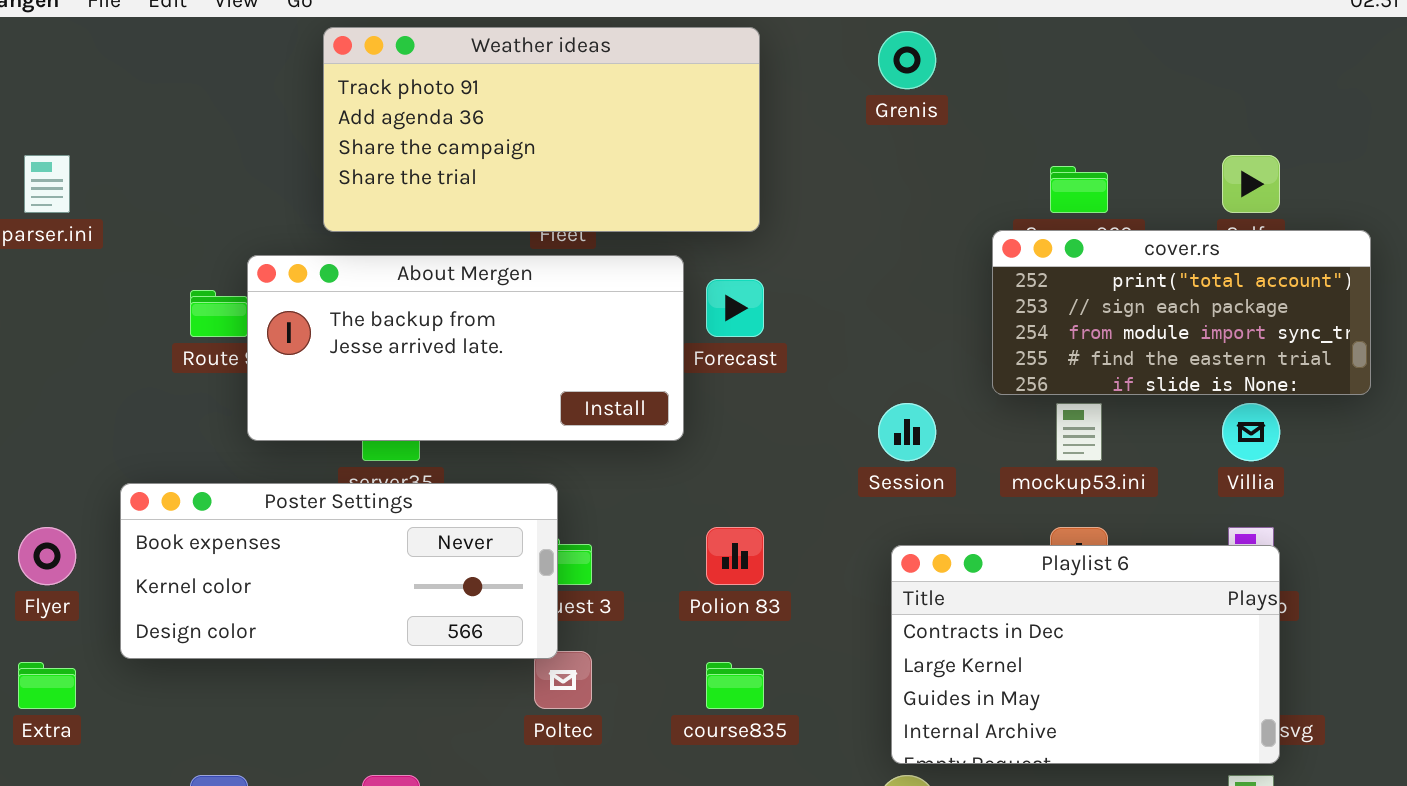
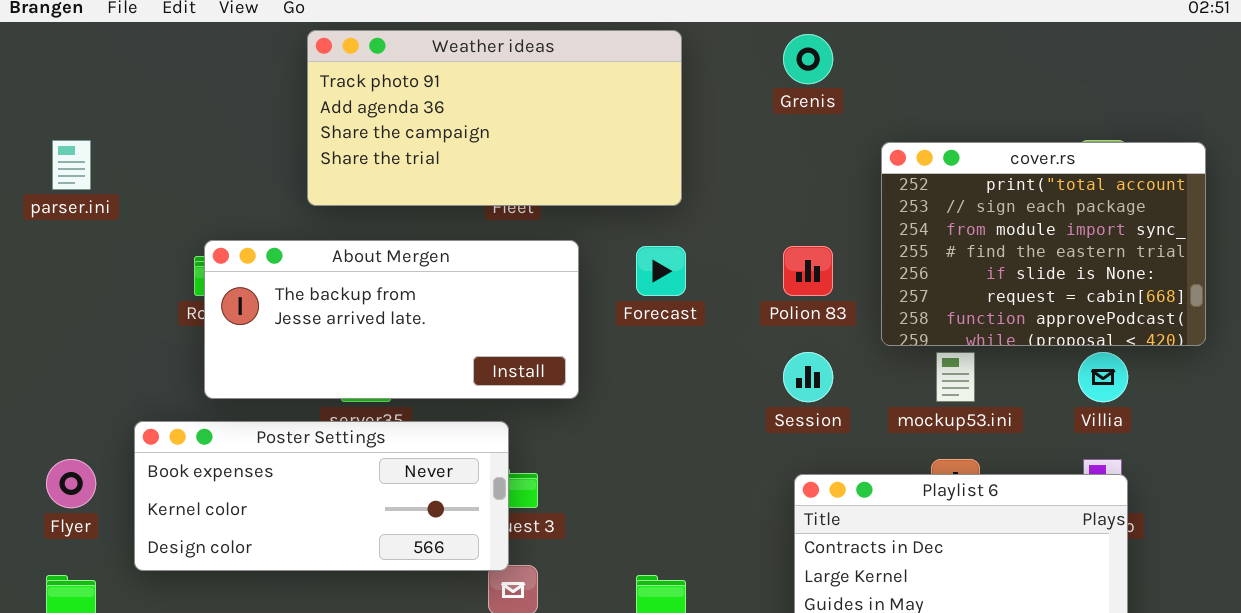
cover.rs: [992,230,1371,395] -> [881,142,1206,346], resized
About Mergen: [247,255,684,441] -> [204,240,579,399], moved
Polion 83: [706,527,764,585] -> [783,246,833,296], moved

